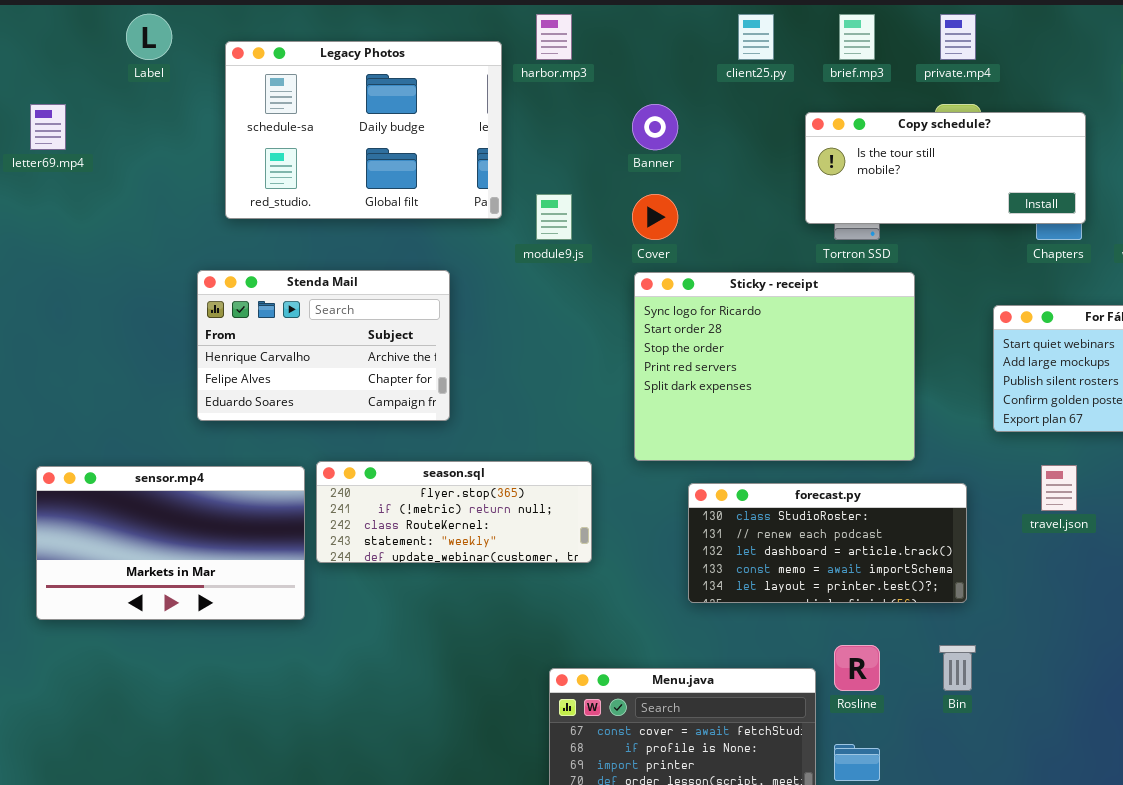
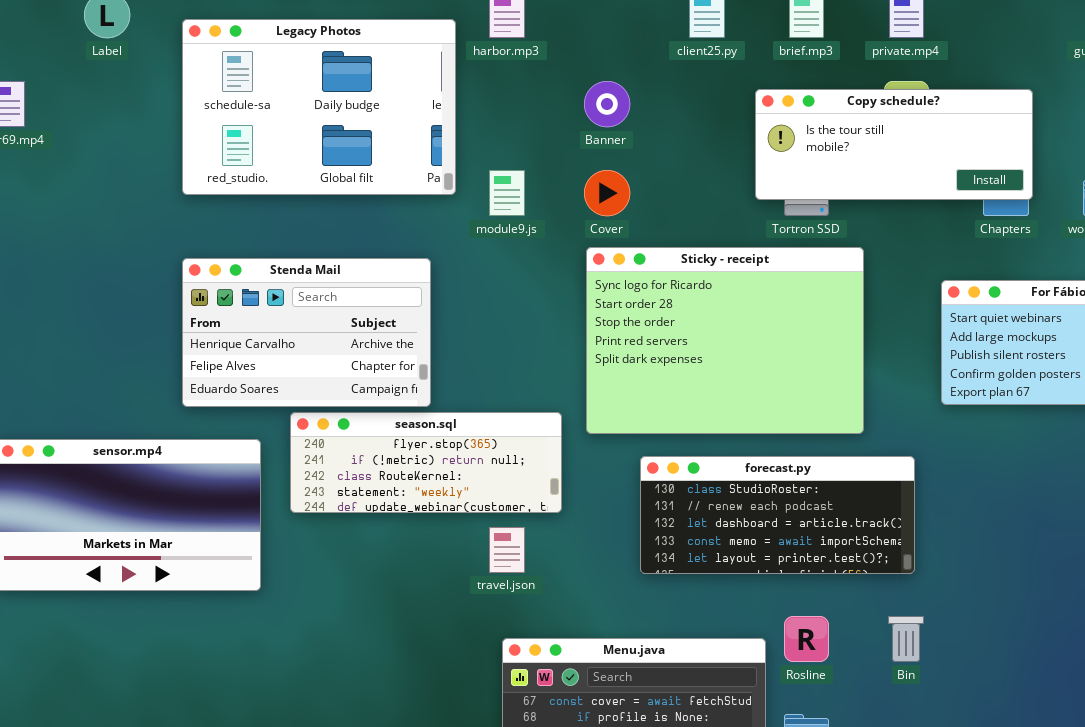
Stenda Mail: [197,270,450,421] -> [182,258,431,407], moved
season.sql: [316,461,592,563] -> [290,412,562,513], moved
travel.json: [1041,465,1077,511] -> [489,527,525,573], moved

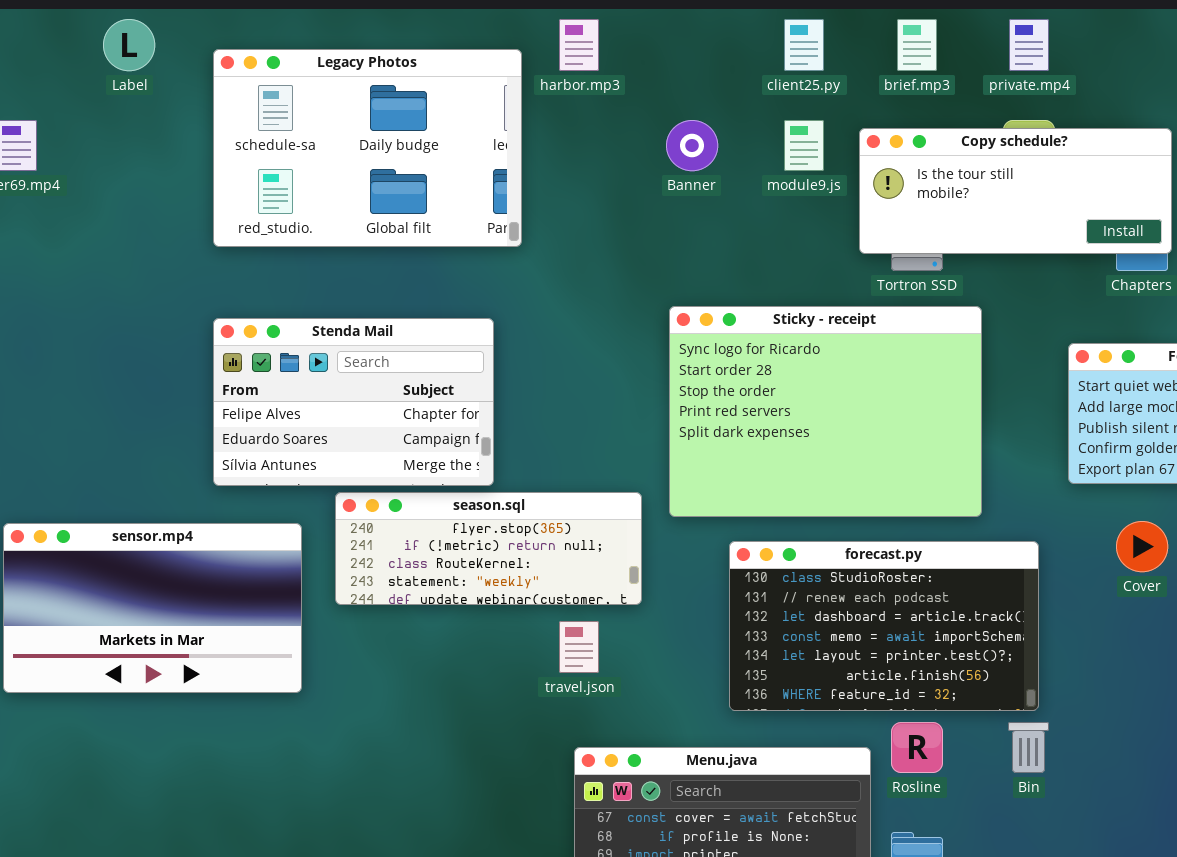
module9.js: [489,170,525,216] -> [784,120,824,171], moved
Cover: [584,170,630,216] -> [1116,521,1168,572], moved
Stenda Mail: [182,258,431,407] -> [213,318,494,486], scrolled down 1 row
forecast.py: [640,456,915,574] -> [729,541,1039,711], resized

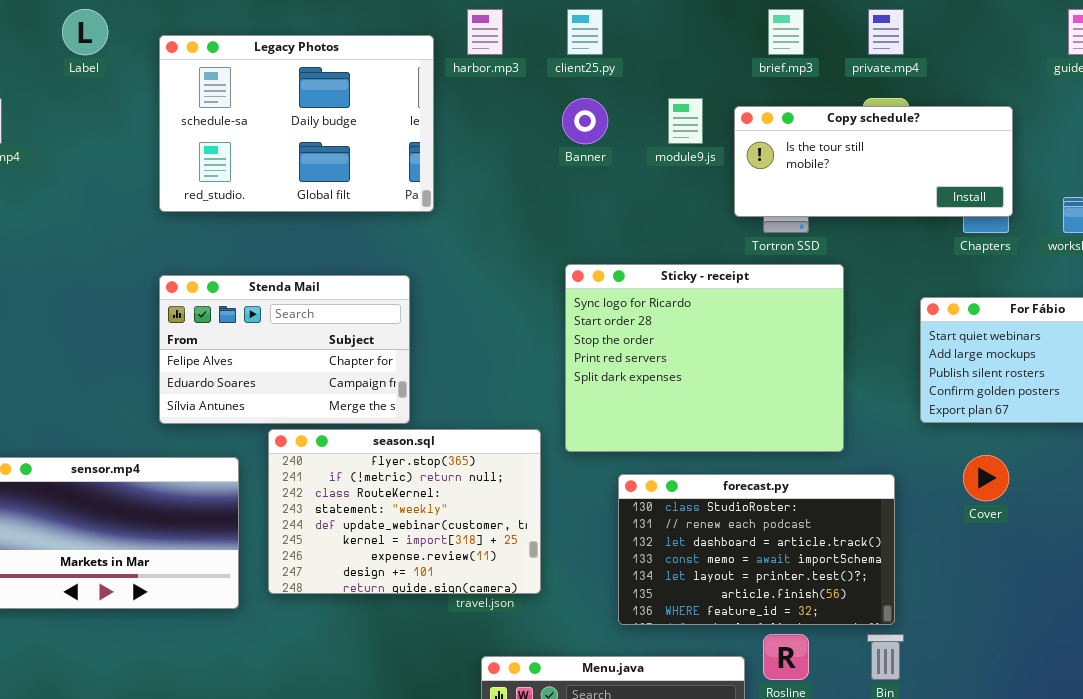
client25.py: [784,19,824,71] -> [567,9,603,55], moved
season.sql: [335,492,642,605] -> [268,429,541,594], resized

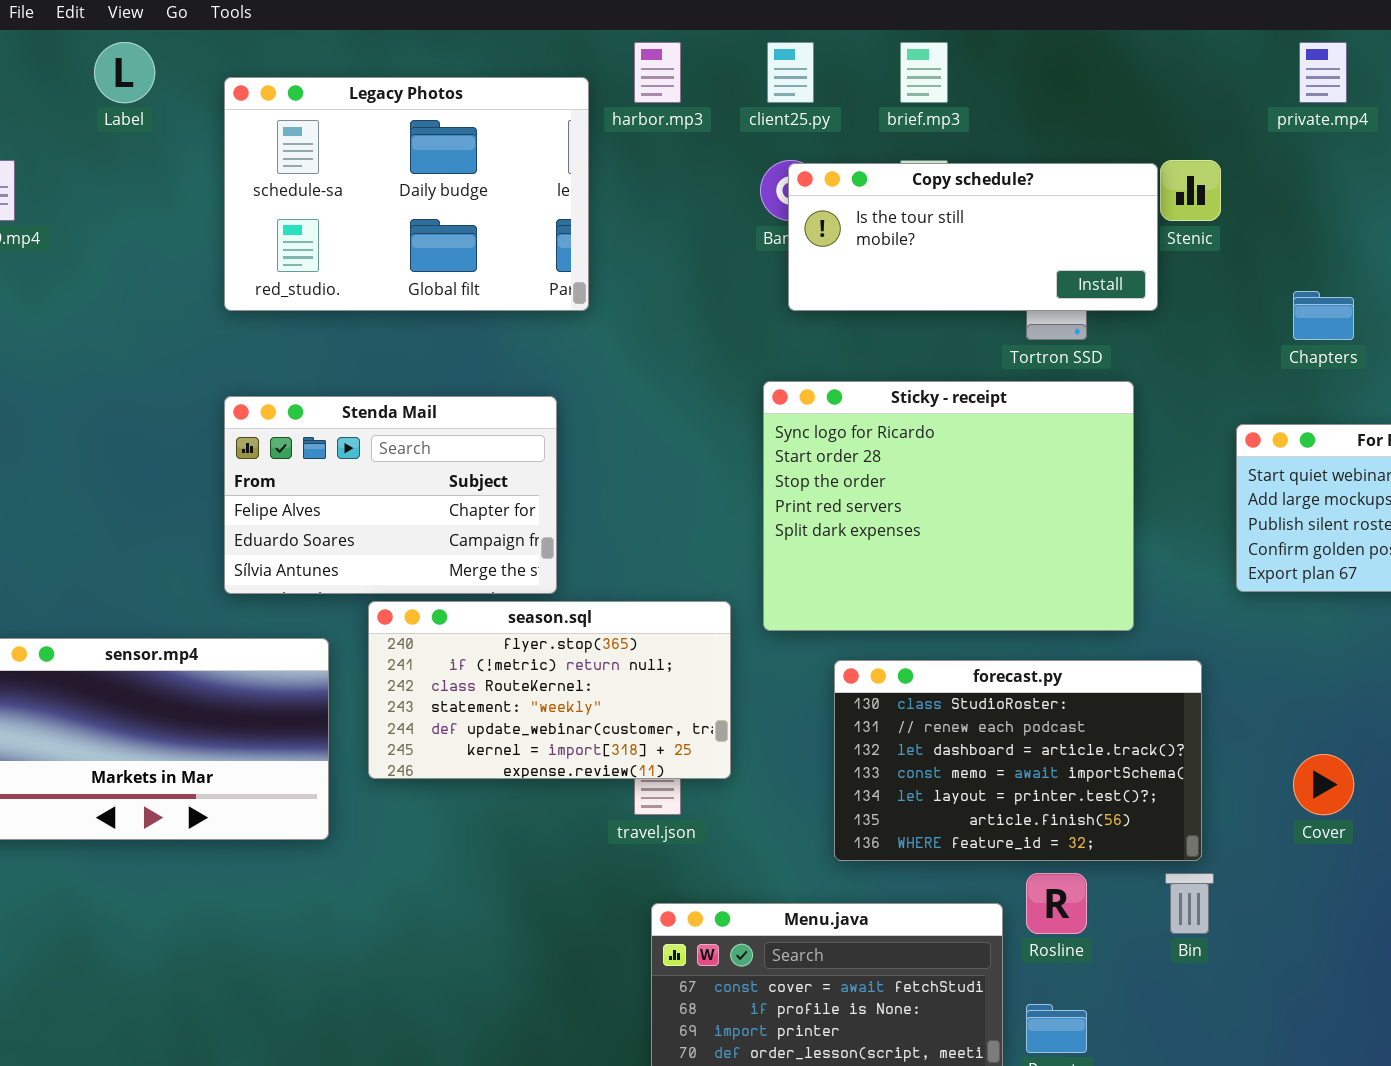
brief.mp3: [768,9,804,55] -> [900,42,948,103], moved
private.mp4: [868,9,904,55] -> [1299,42,1347,103], moved
Copy schedule?: [734,106,1013,217] -> [788,163,1158,311], moved
season.sql: [268,429,541,594] -> [368,601,731,779], resized
Cover: [963,455,1009,501] -> [1293,754,1354,815], moved

